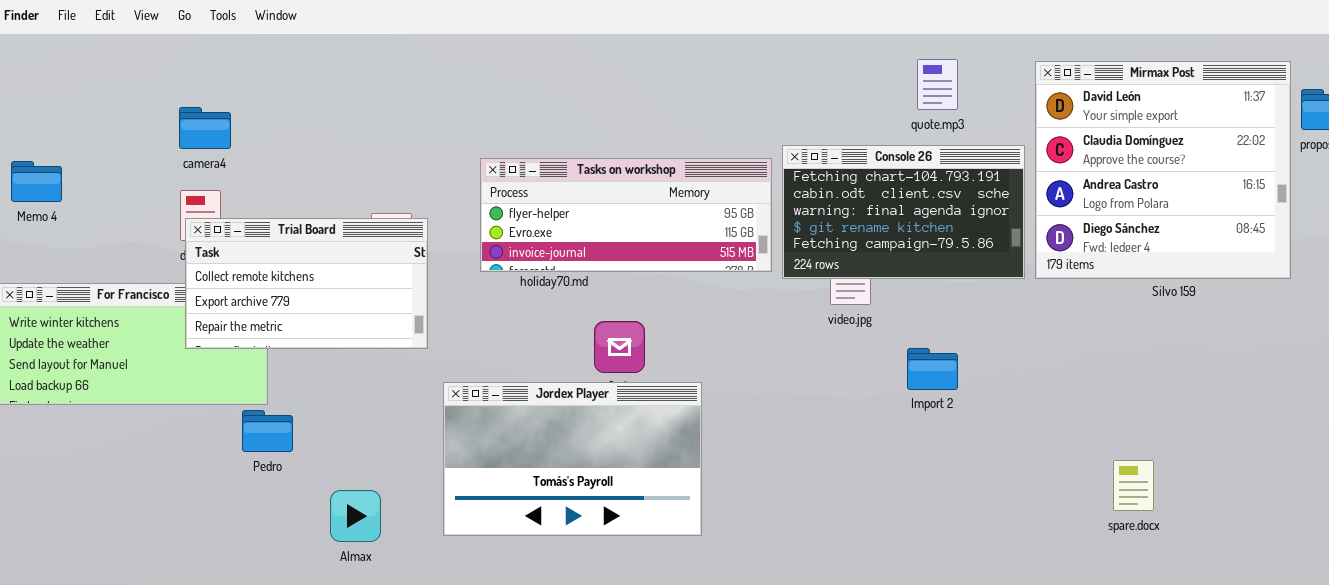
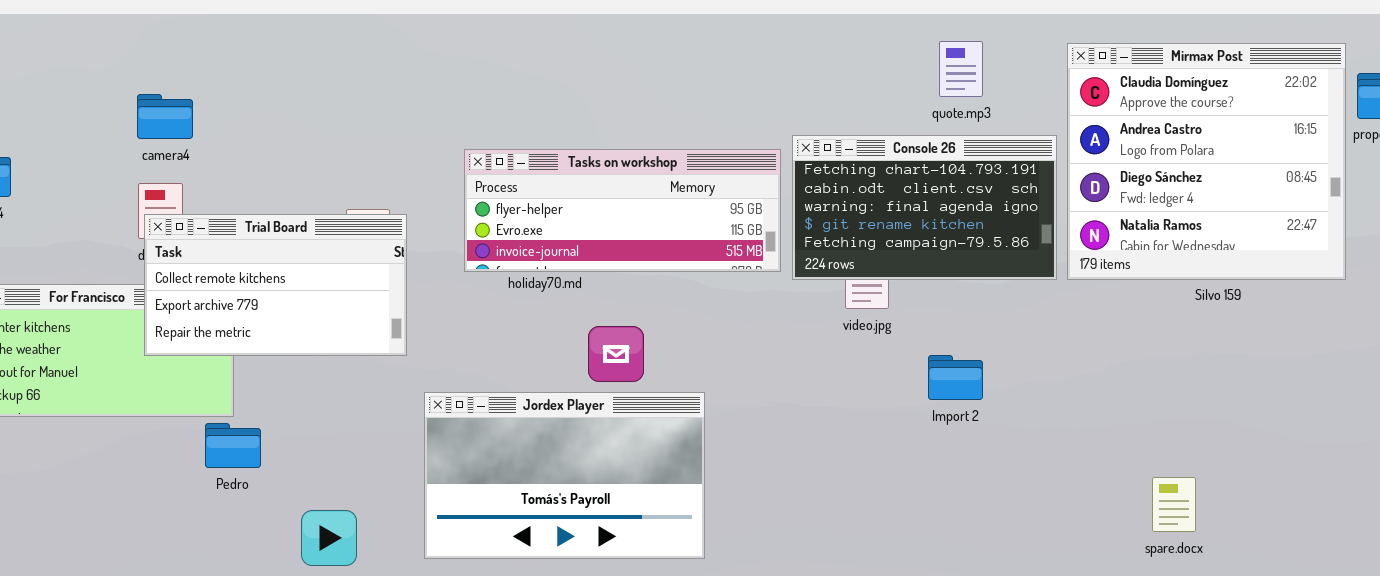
Mirmax Post: [1035,61,1291,279] -> [1067,43,1346,280], scrolled down 1 row

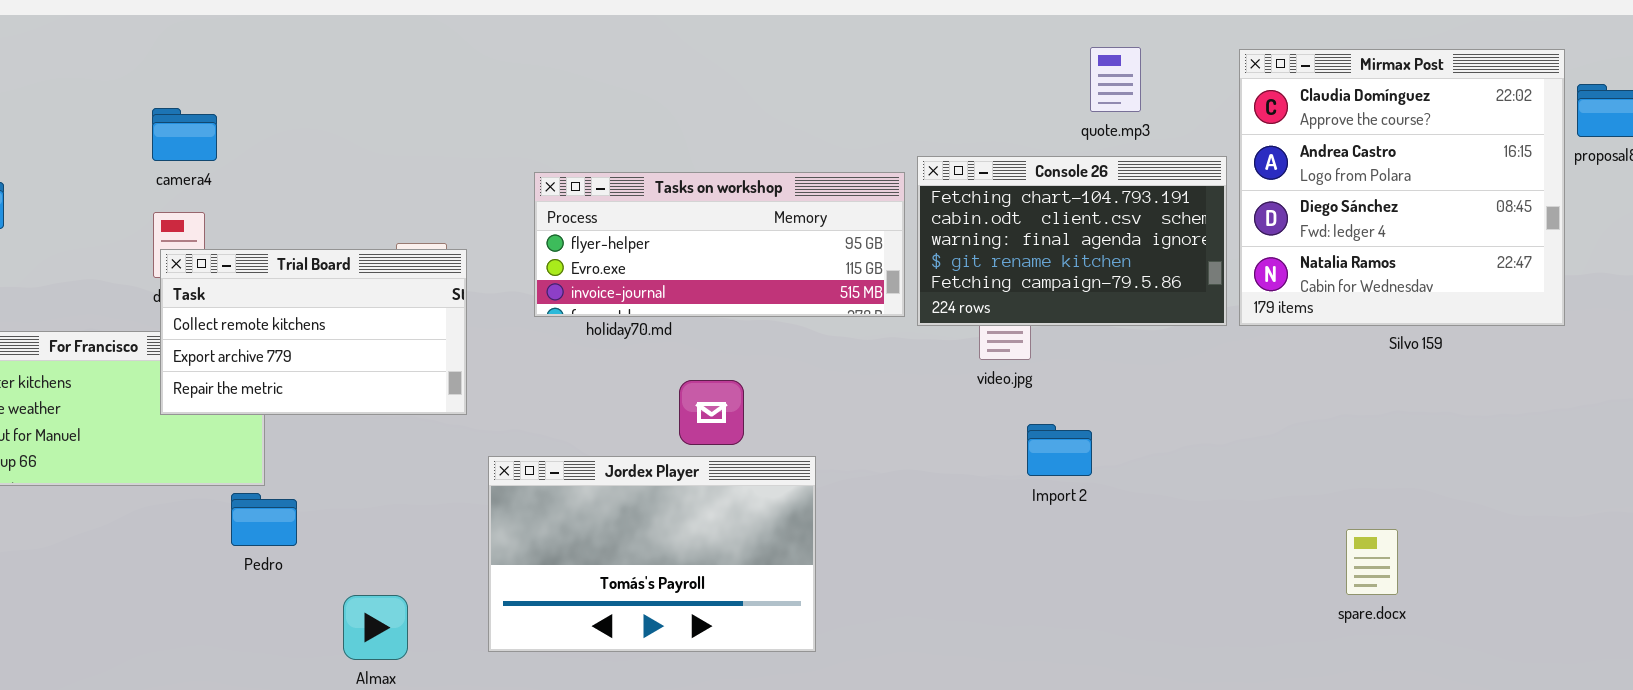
Import 2: [928,355,983,400] -> [1027,424,1092,476], moved
spare.docx: [1152,477,1196,532] -> [1346,529,1398,595], moved

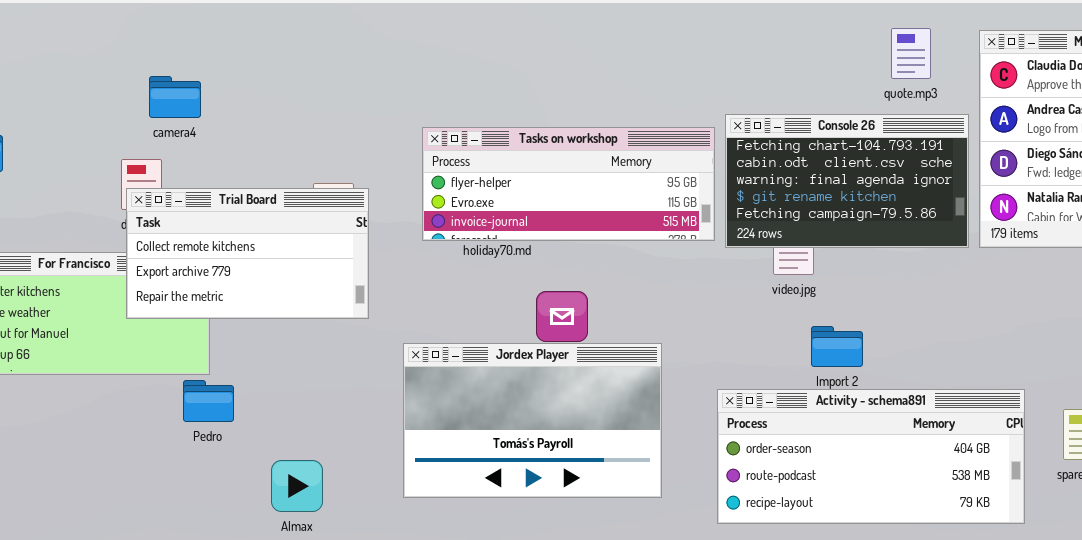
quote.mp3: [1090,47,1141,112] -> [891,28,931,79], moved
camera4: [152,108,217,161] -> [149,76,201,118], moved
Jordex Player: [488,456,816,652] -> [403,343,662,498], moved
Activity - schema891: none -> [717,389,1025,524], opened

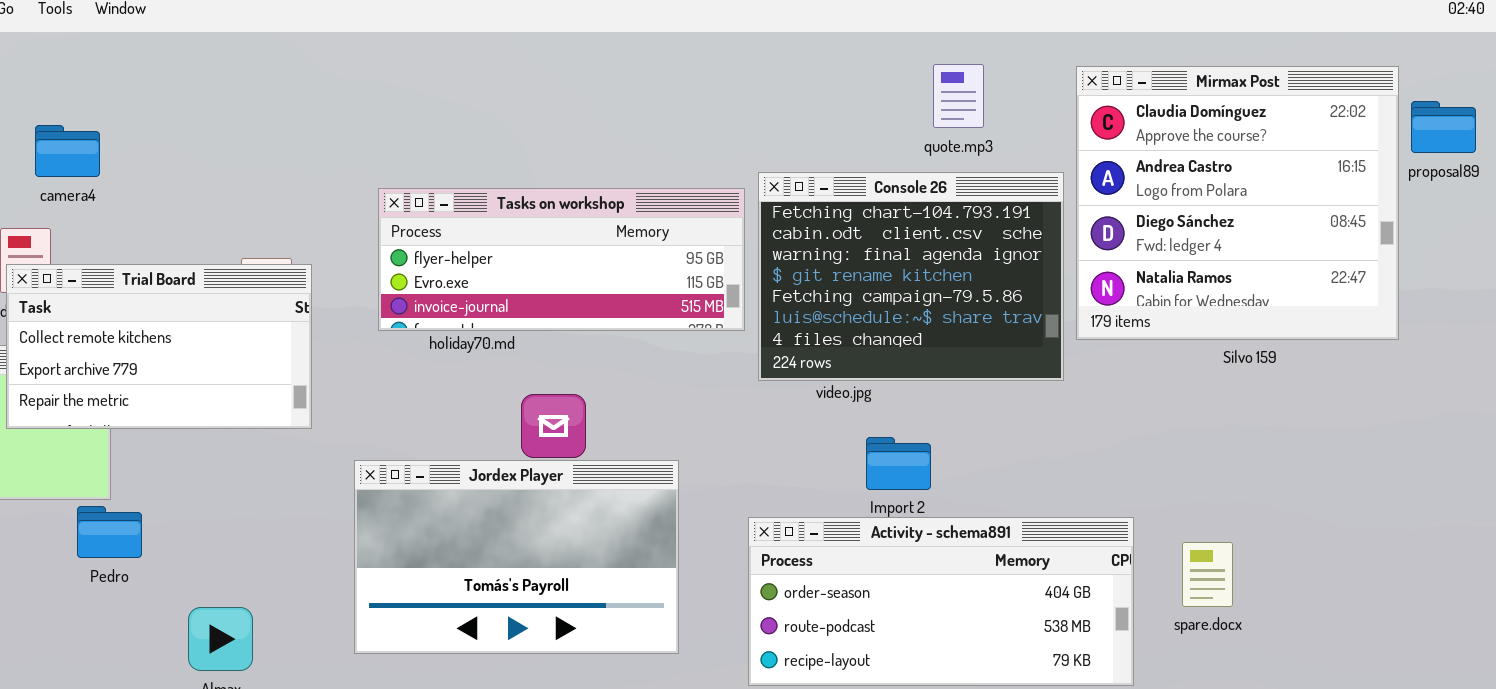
quote.mp3: [891,28,931,79] -> [933,64,984,128], moved
Console 26: [725,114,969,248] -> [758,172,1064,381], resized

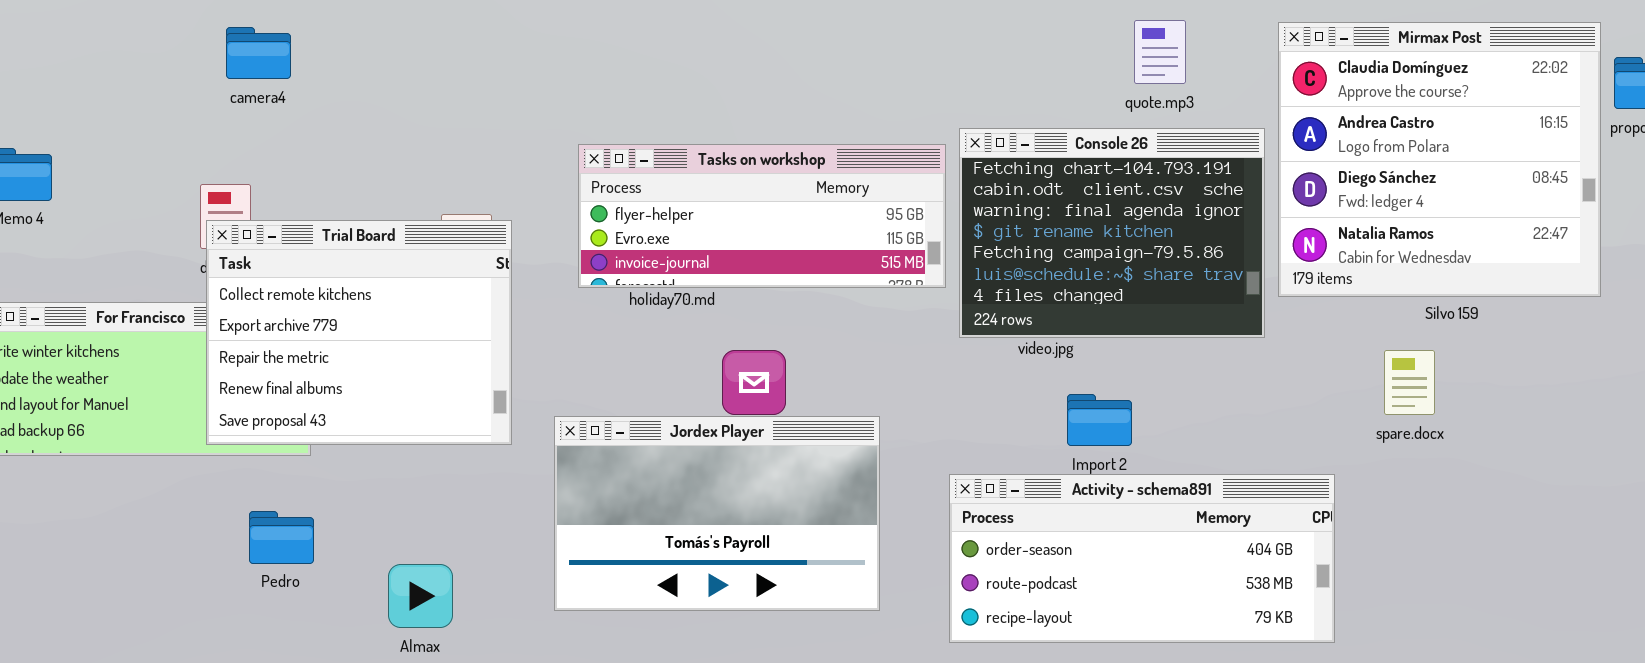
camera4: [35,125,100,177] -> [226,27,291,79], moved
Trial Board: [6,264,312,429] -> [206,220,512,445], resized
Pedro: [77,506,142,558] -> [249,511,314,564], moved
spare.docx: [1182,542,1233,607] -> [1384,350,1435,415], moved

